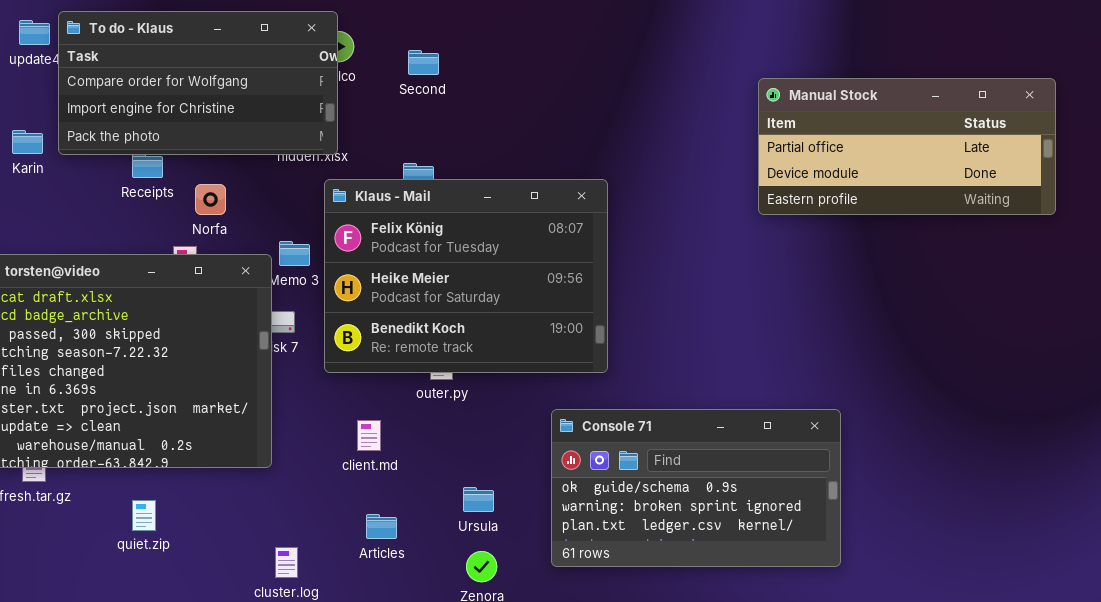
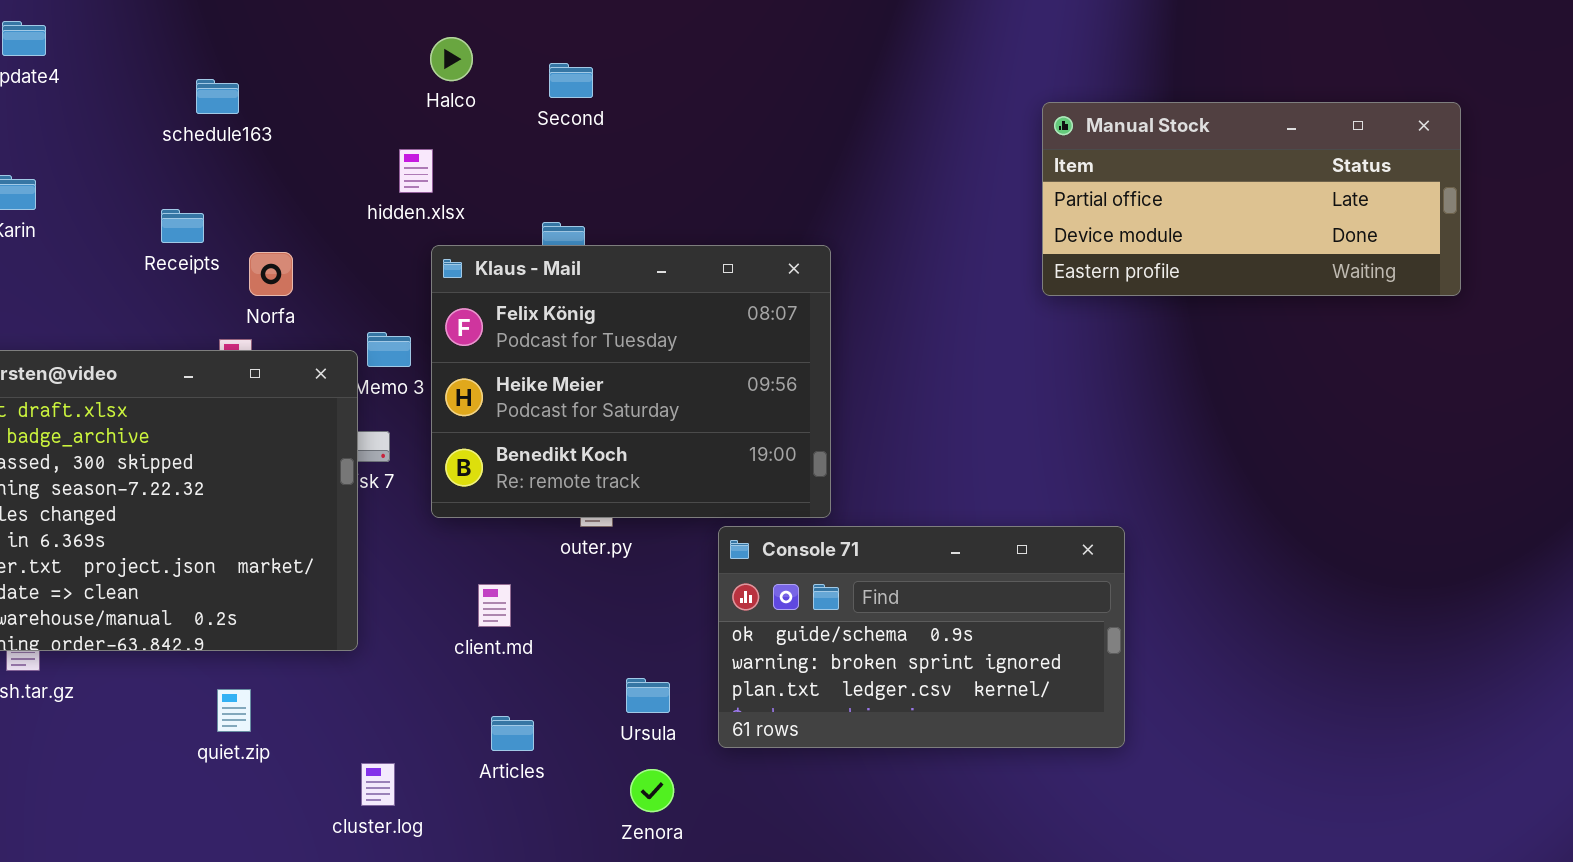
To do - Klaus: [58,11,338,155] -> none, closed
Console 71: [551,409,841,567] -> [718,526,1125,748], moved
quiet.zip: [132,500,156,531] -> [217,689,251,732], moved

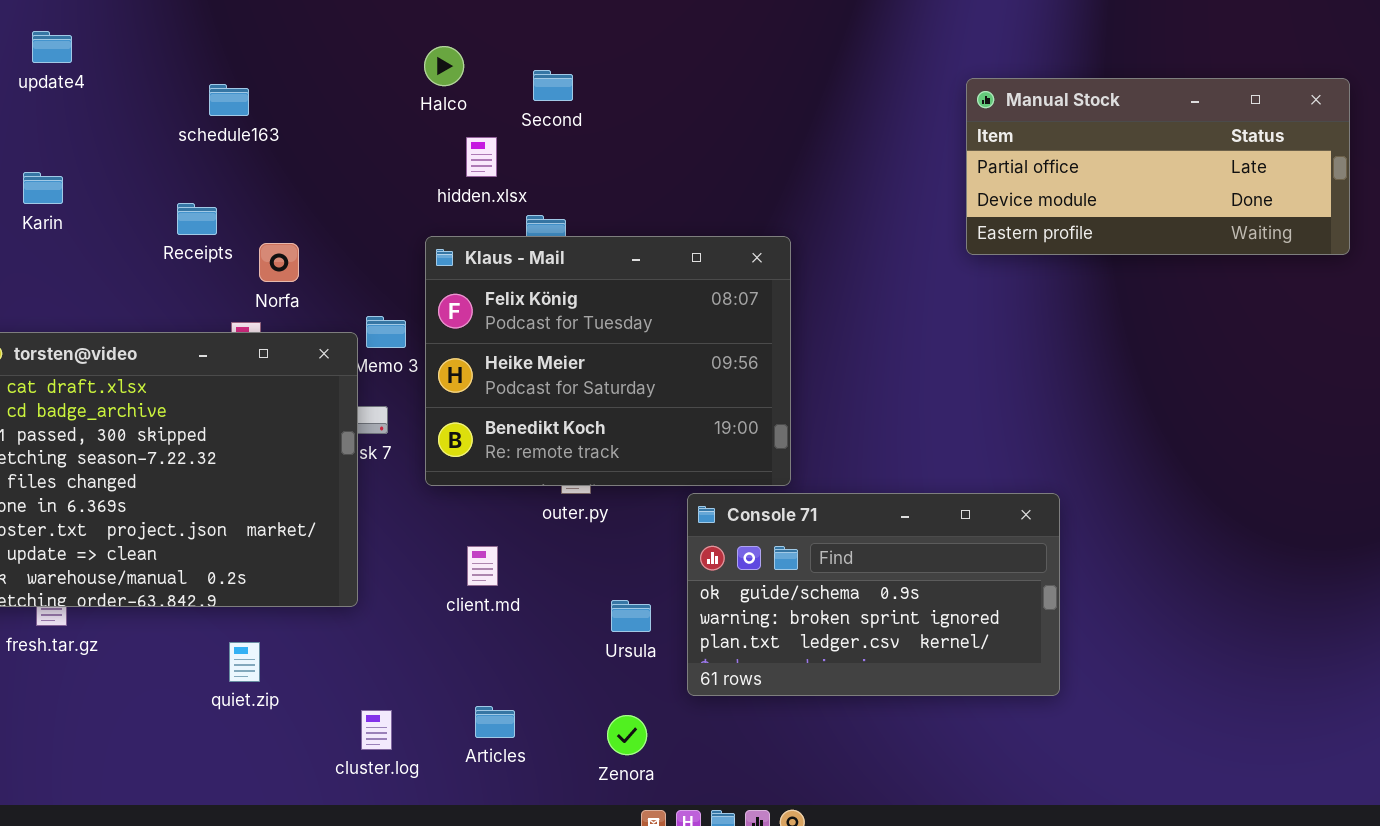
Manual Stock: [1042,102,1461,296] -> [966,78,1350,255], moved
hidden.xlsx: [399,149,433,193] -> [466,137,497,177], moved
Ursula: [626,678,670,713] -> [611,600,651,632], moved
Articles: [491,716,534,751] -> [475,706,515,738], moved

